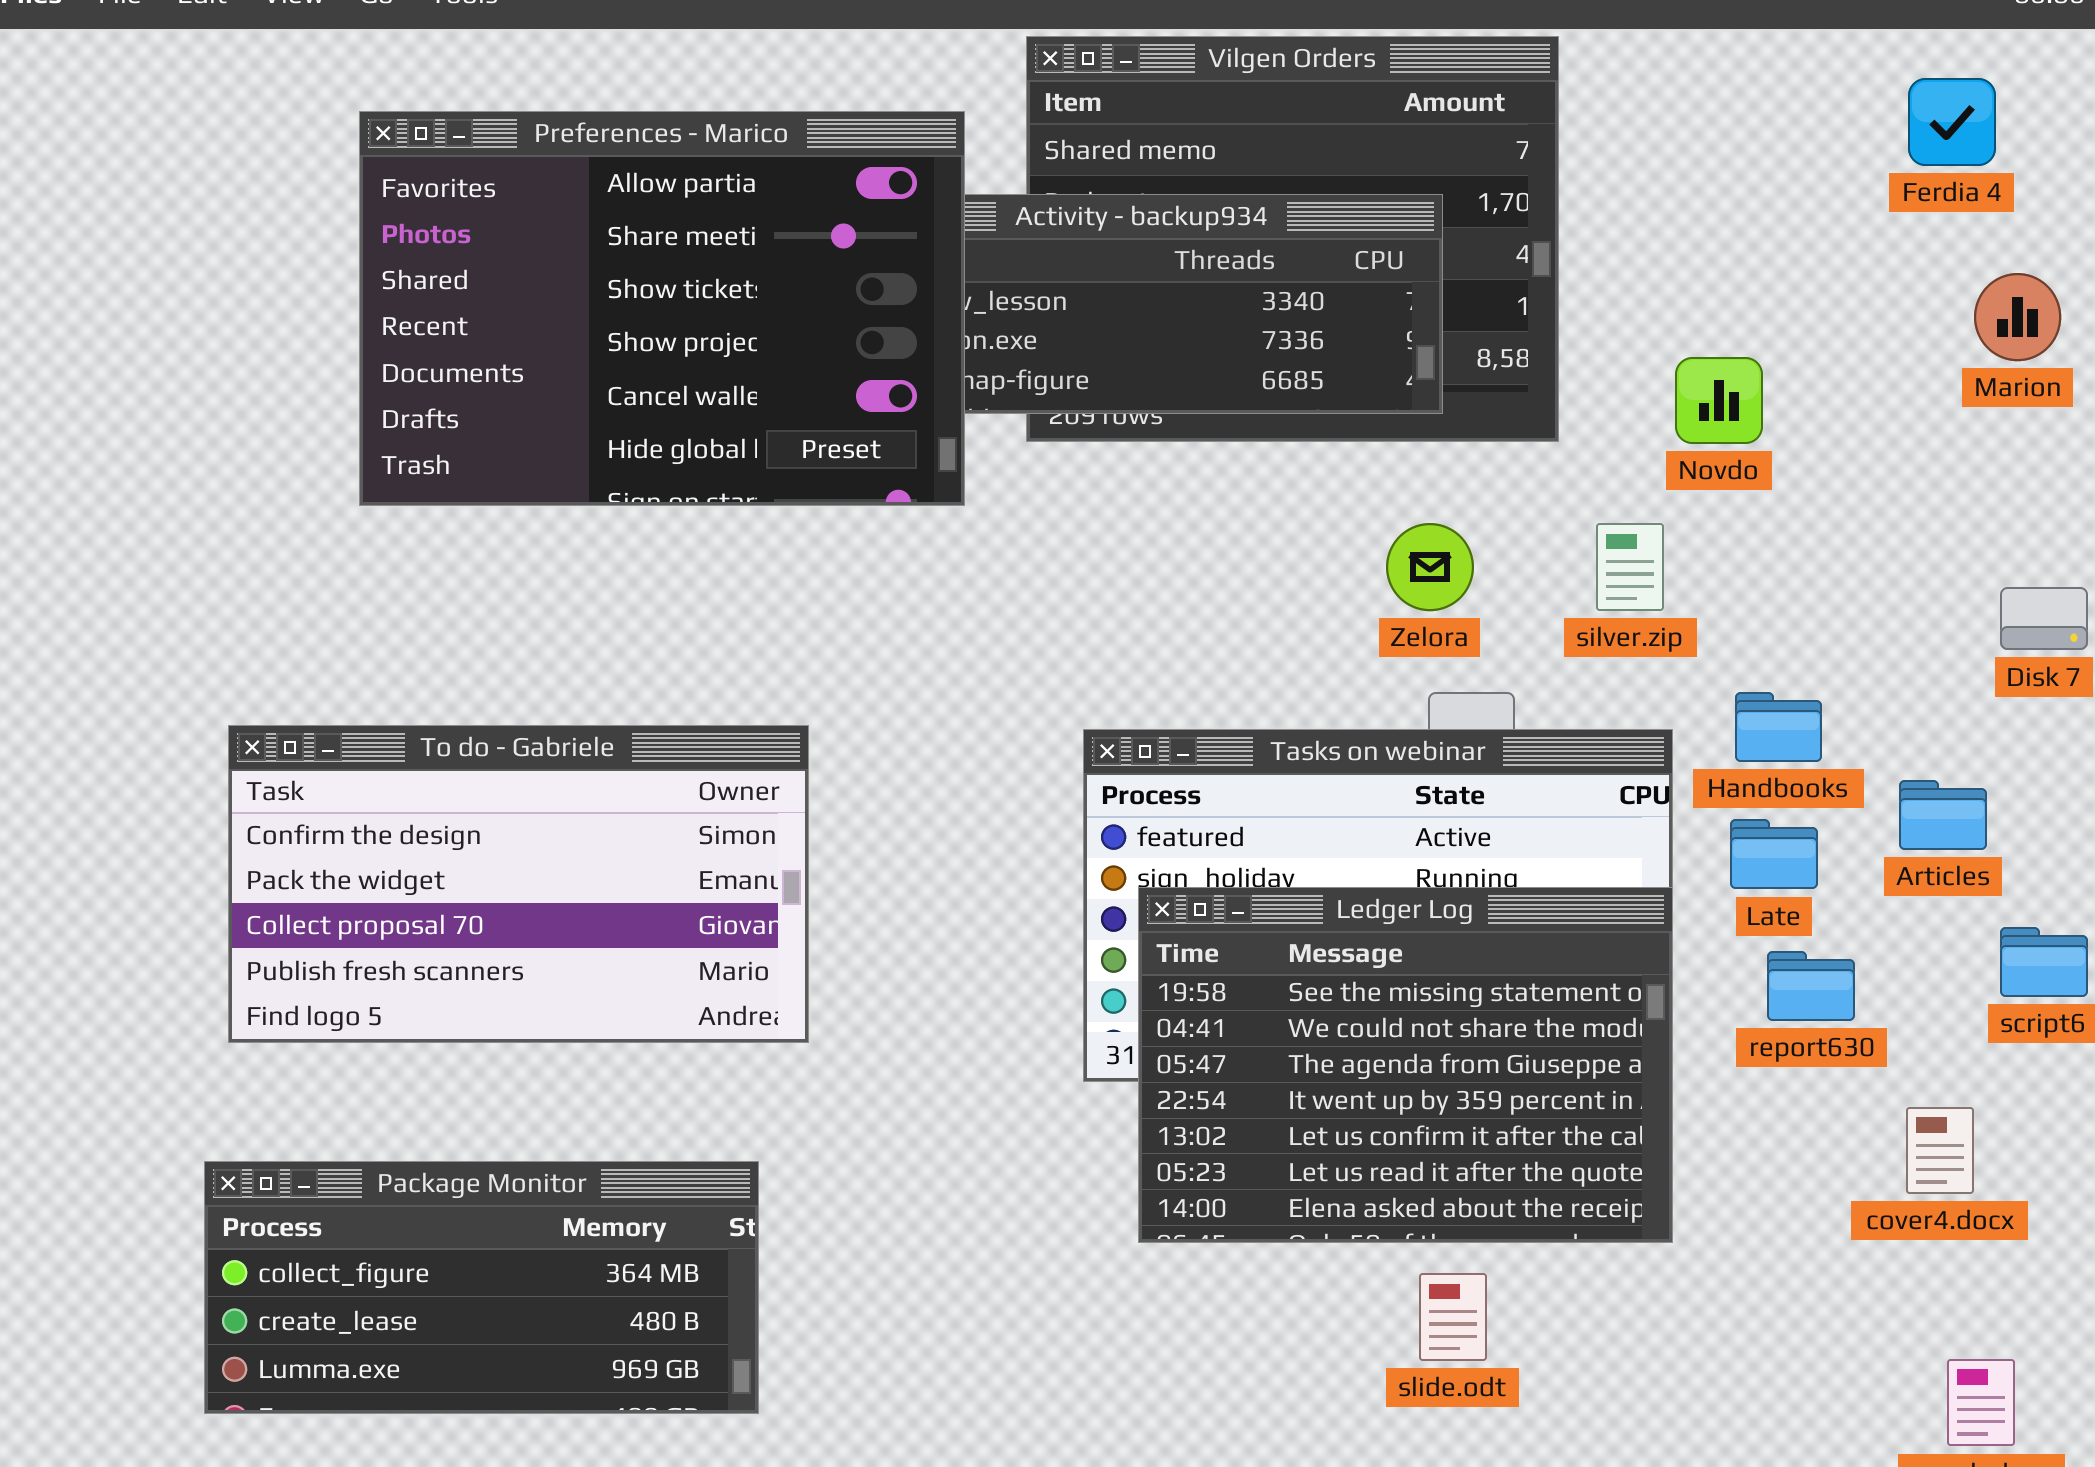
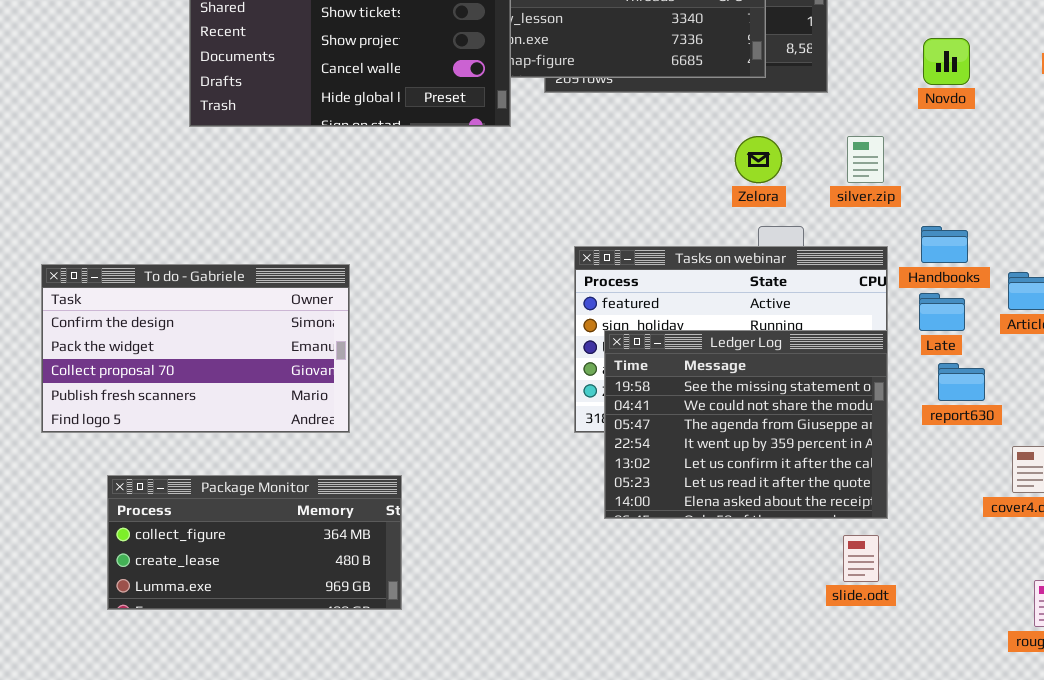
Novdo: [1675,357,1763,444] -> [923,38,970,85], moved
To do - Gabriele: [228,725,809,1043] -> [41,264,350,433], moved
slide.odt: [1419,1273,1487,1361] -> [843,535,879,582], moved

